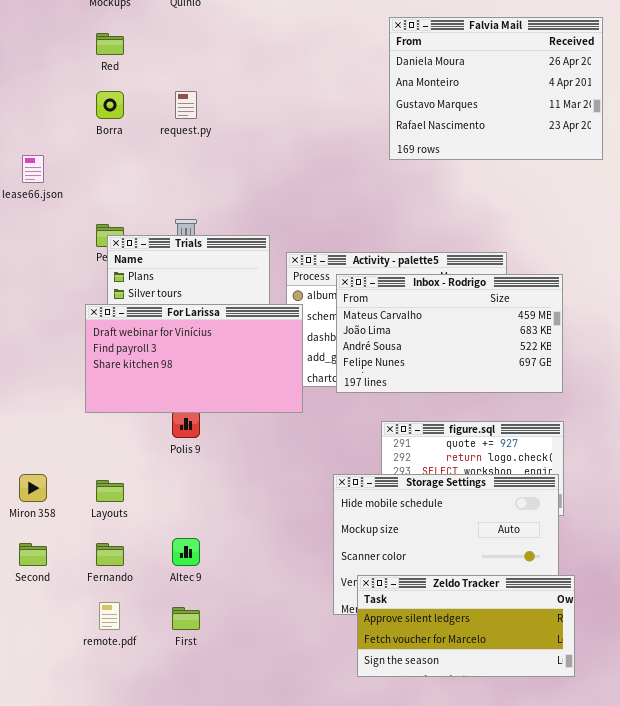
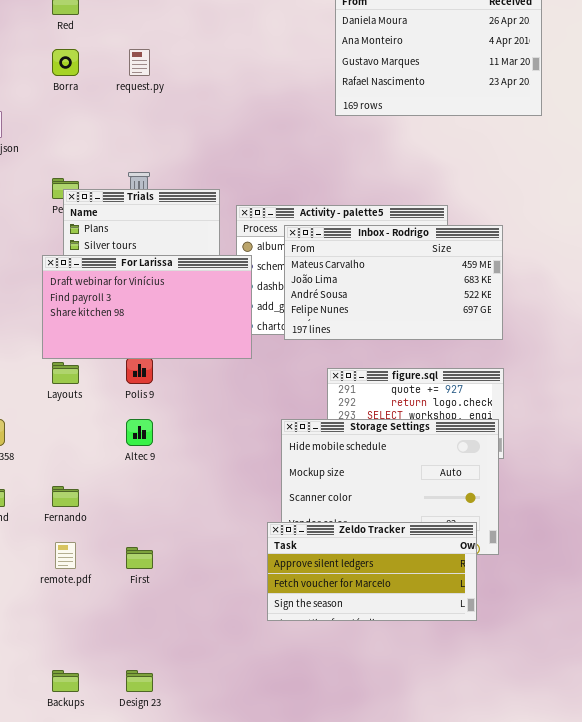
Layouts: [96,480,124,502] -> [52,362,79,384], moved
Altec 9: [172,538,200,566] -> [126,419,153,446], moved
Zeldo Tracker: [357,575,575,677] -> [267,522,477,621], moved

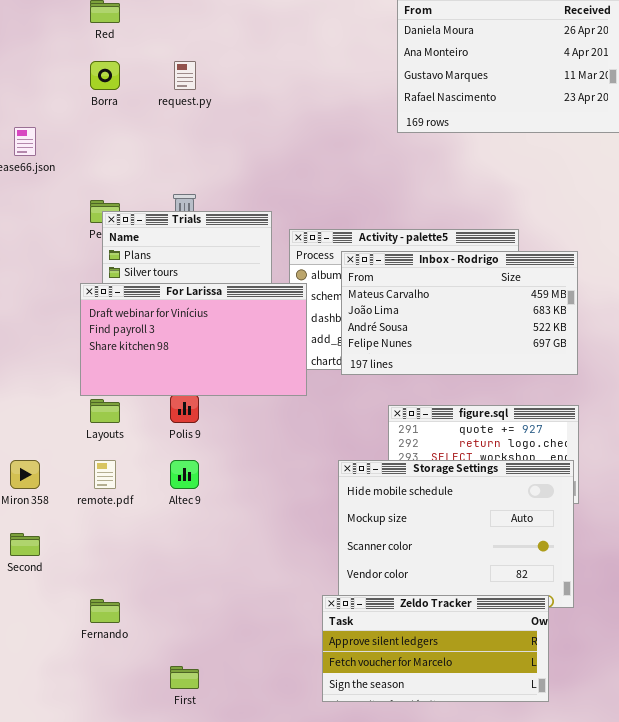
Fernando: [52,486,79,507] -> [90,599,120,623], moved
Zeldo Tracker: [267,522,477,621] -> [322,595,549,702], moved
remote.pdf: [55,542,76,569] -> [94,460,116,489], moved
First: [126,547,153,569] -> [170,666,199,689], moved

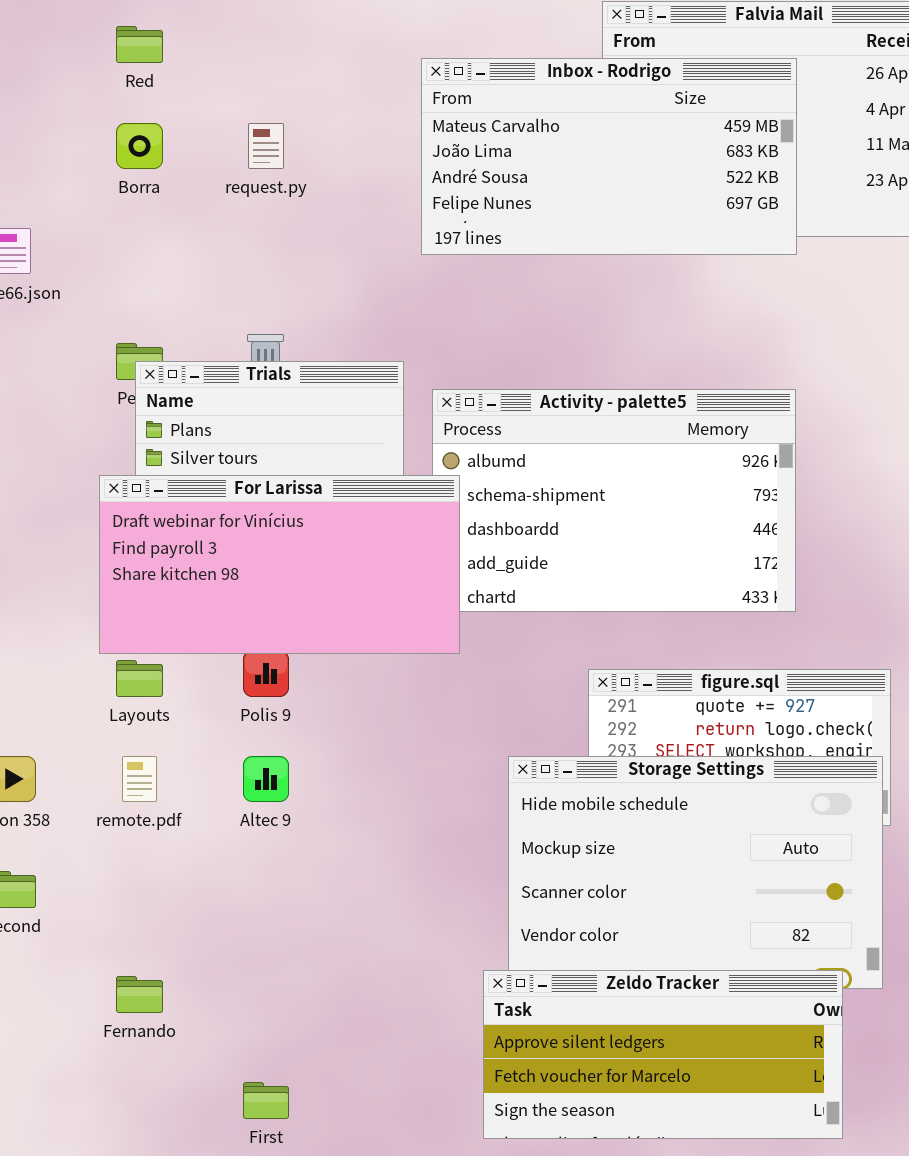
Inbox - Rodrigo: [341,251,578,375] -> [421,58,797,255], moved

